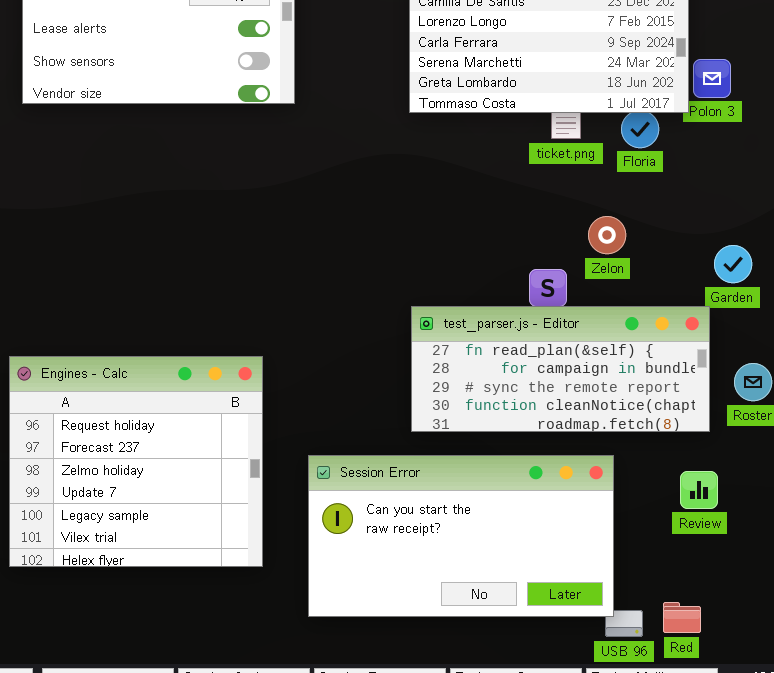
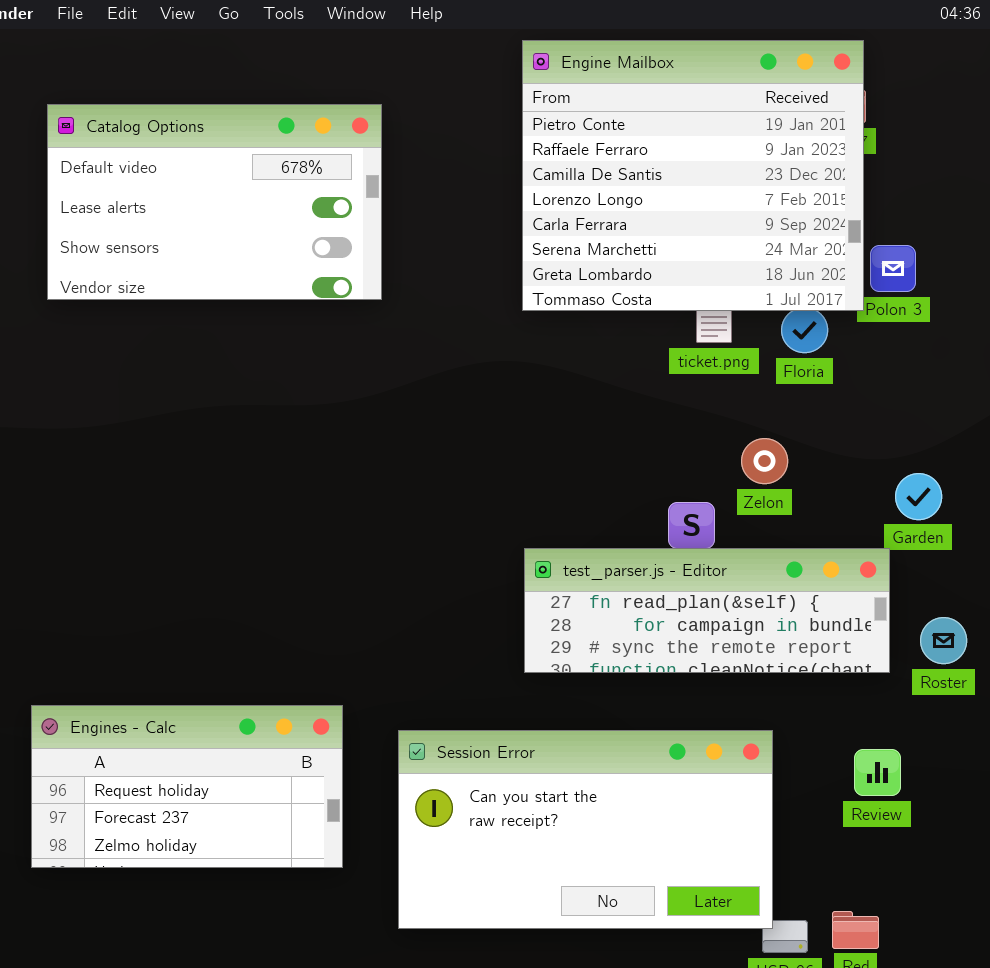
test_parser.js - Editor: [411,306,710,432] -> [524,548,890,673], resized
Engines - Calc: [9,356,263,567] -> [31,705,343,868], resized

